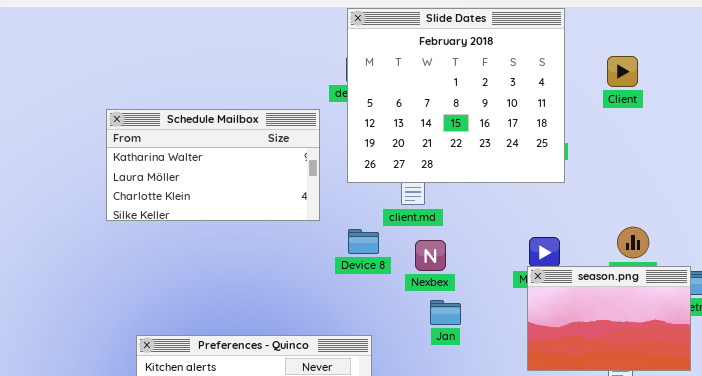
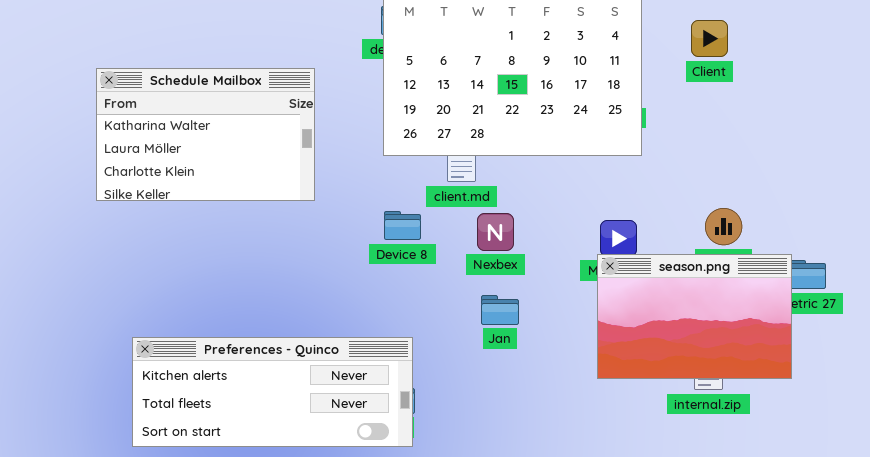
Client: [607,56,638,87] -> [691,20,728,57], moved
Schedule Mailbox: [106,109,320,221] -> [96,68,315,201], resized
Nexbex: [415,240,446,271] -> [477,213,514,251], moved

